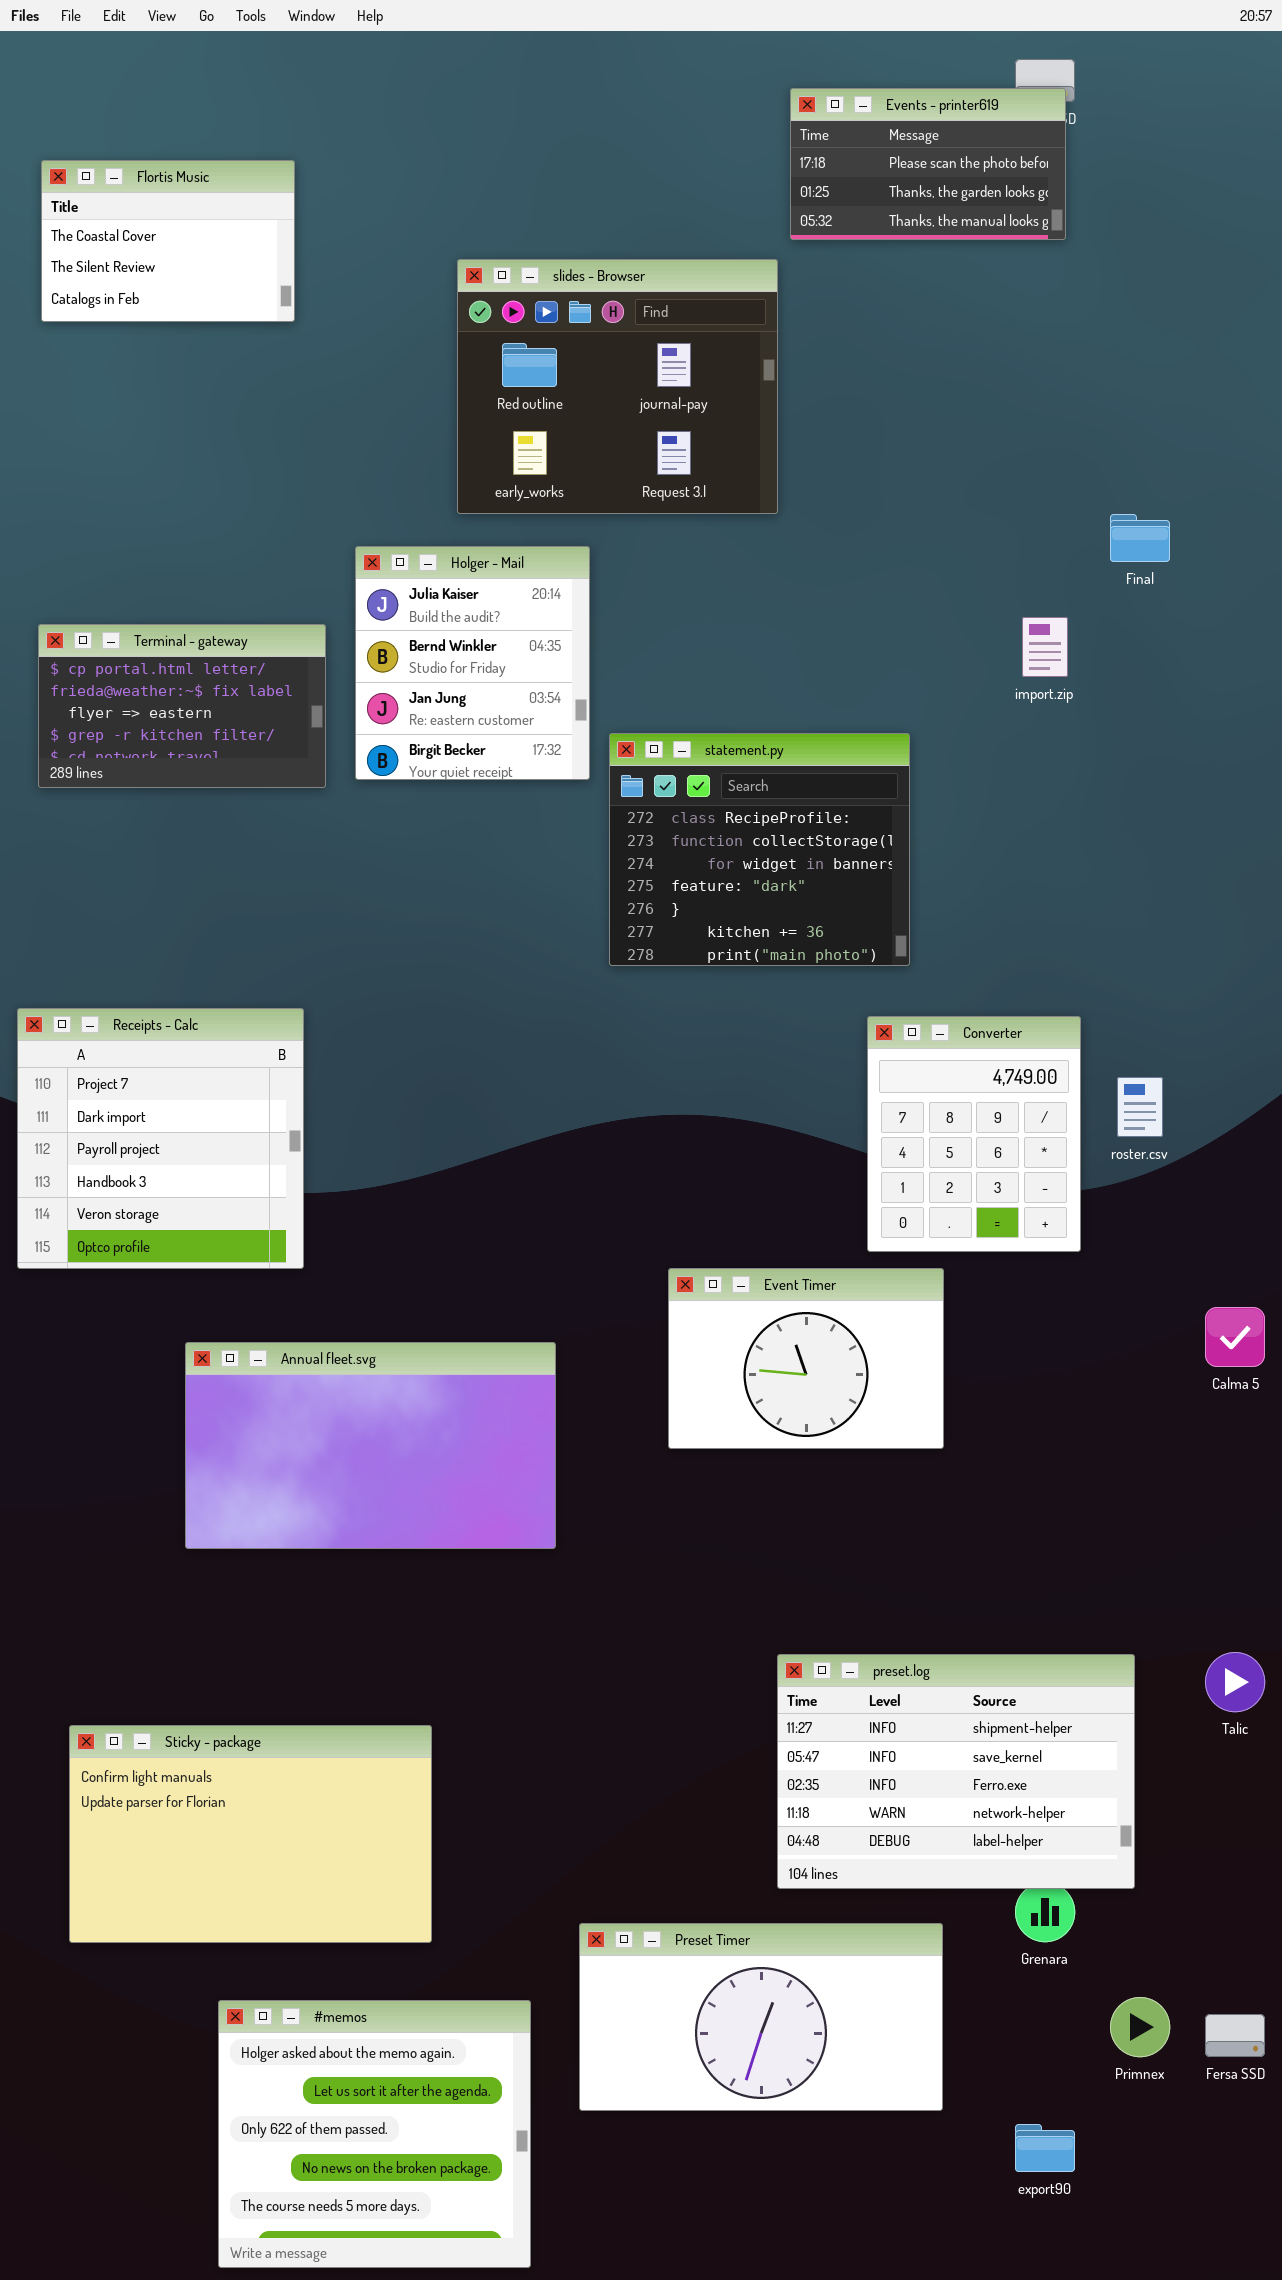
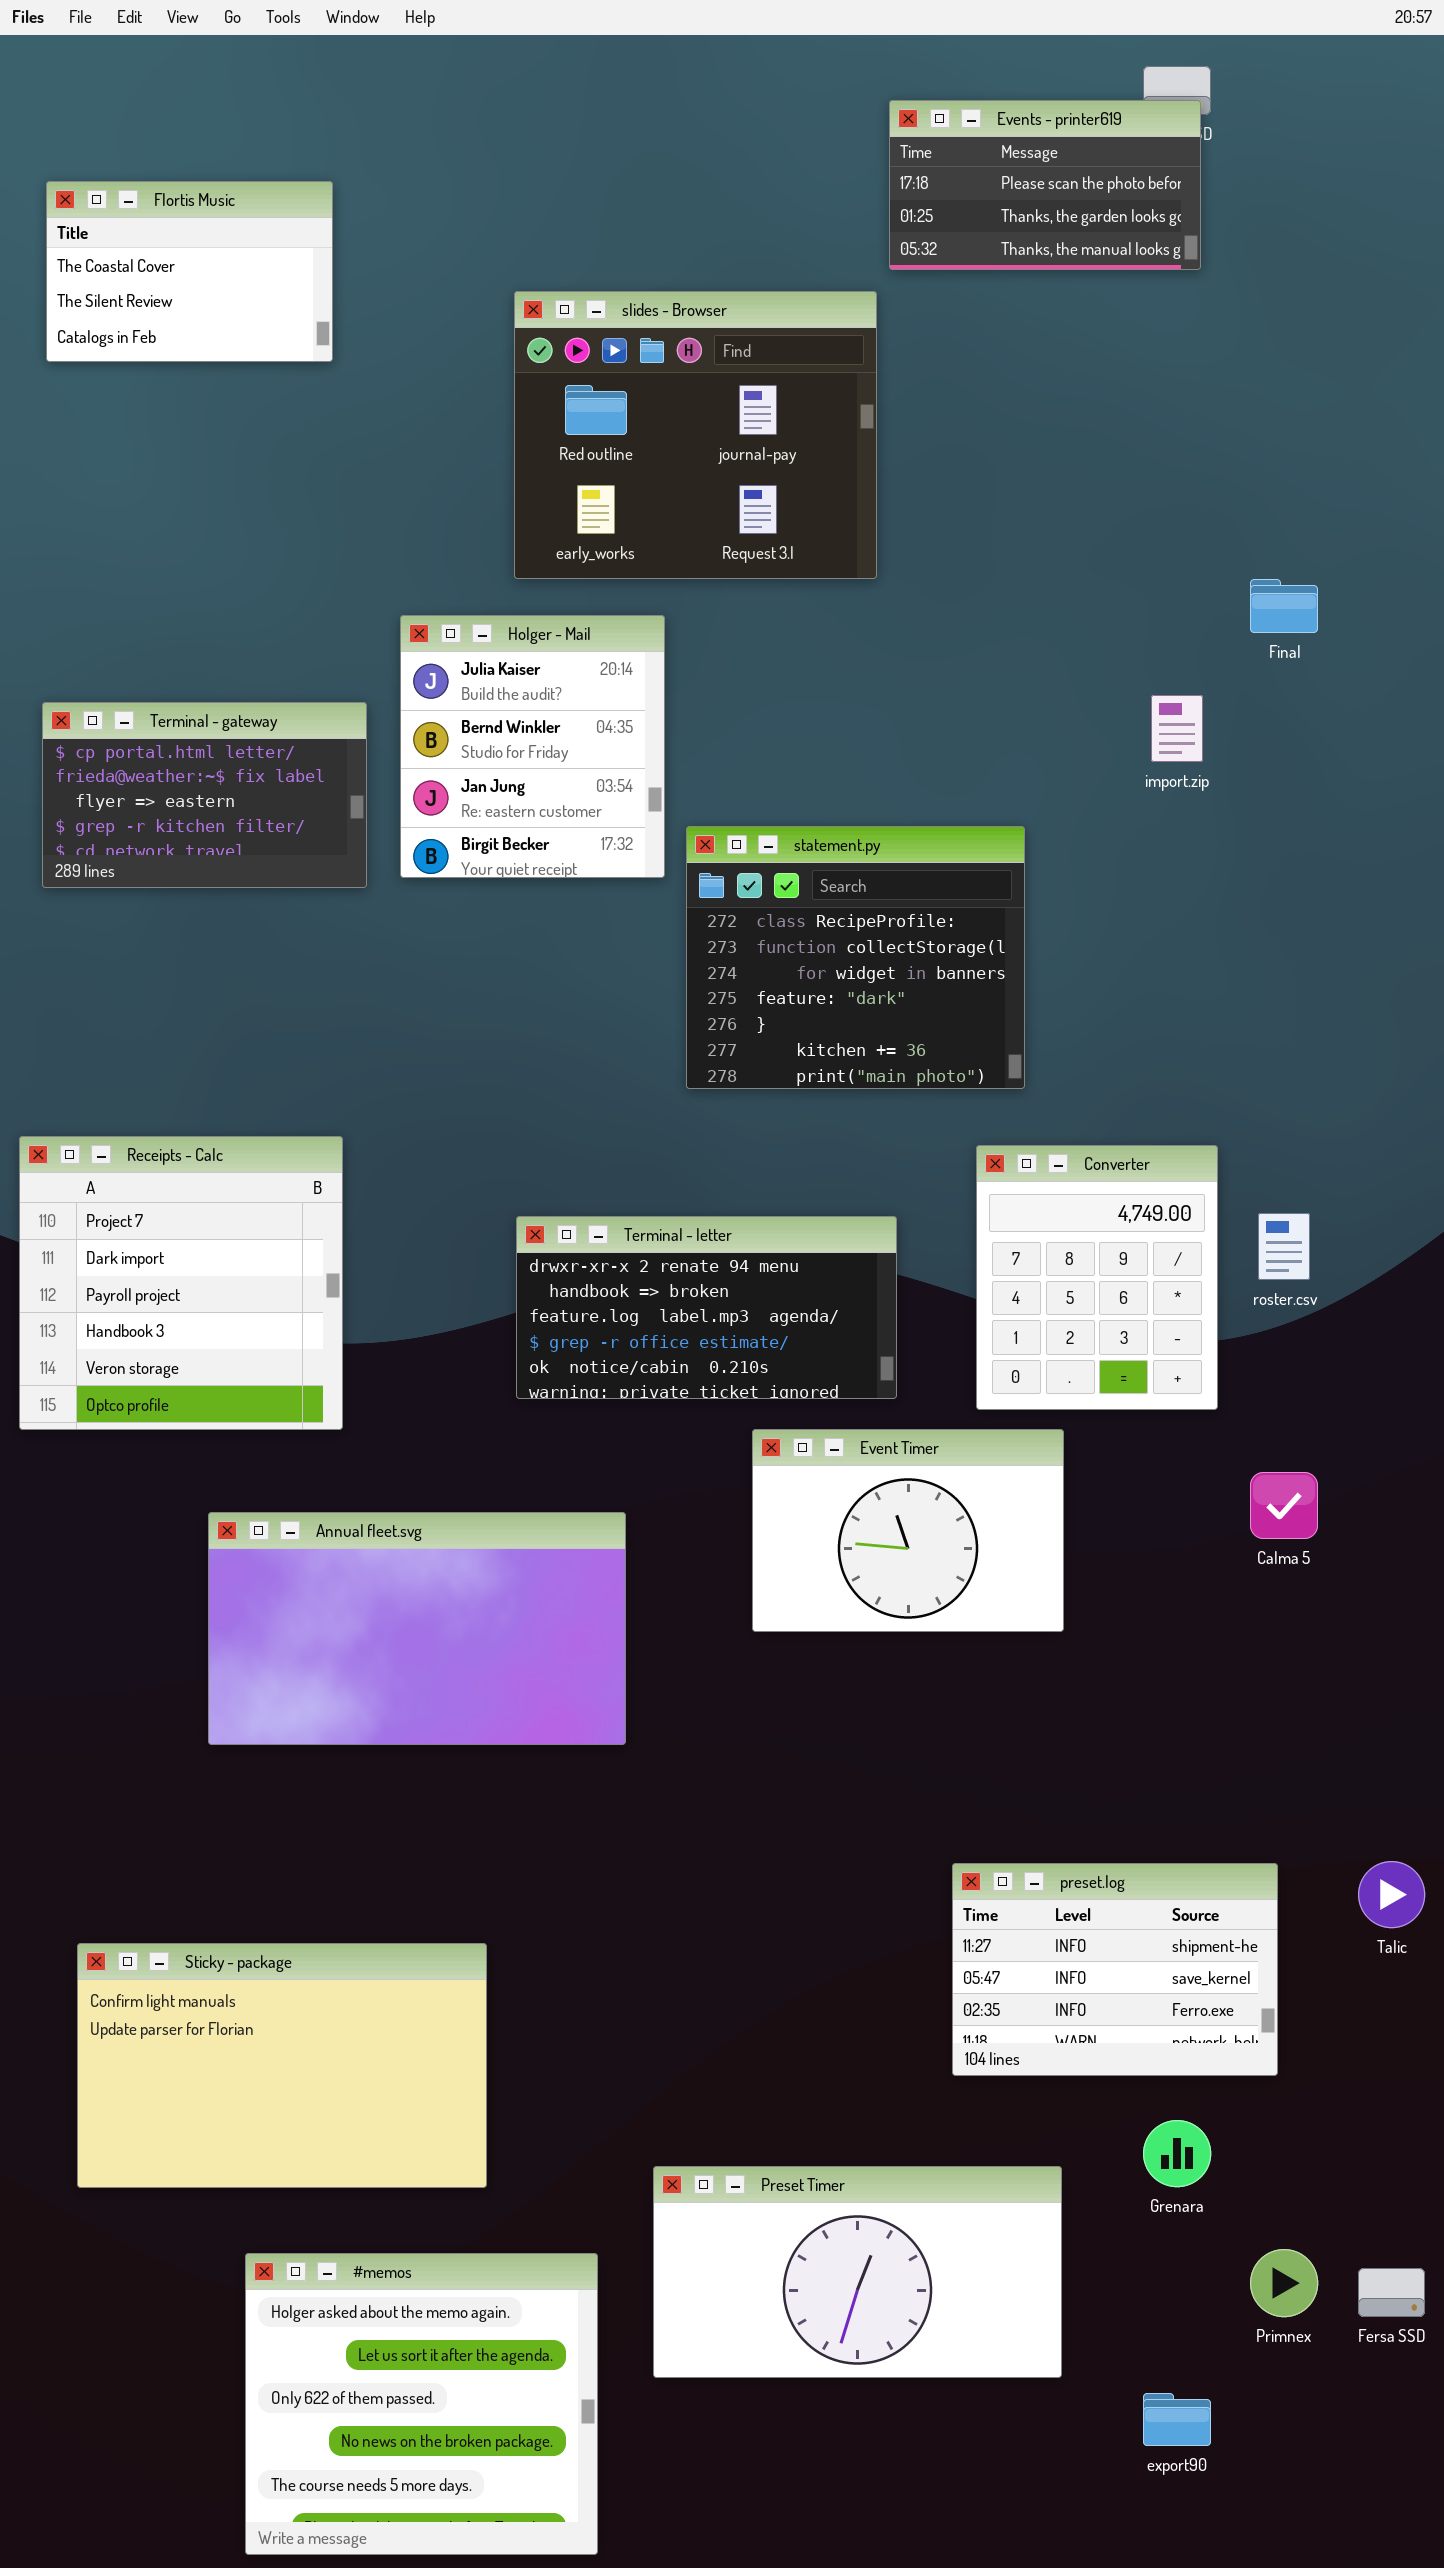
Terminal - letter: none -> [516,1216,897,1399], opened
Calma 5: [1205,1307,1265,1367] -> [1250,1472,1318,1539], moved
preset.log: [777,1654,1135,1889] -> [952,1863,1278,2076], resized

